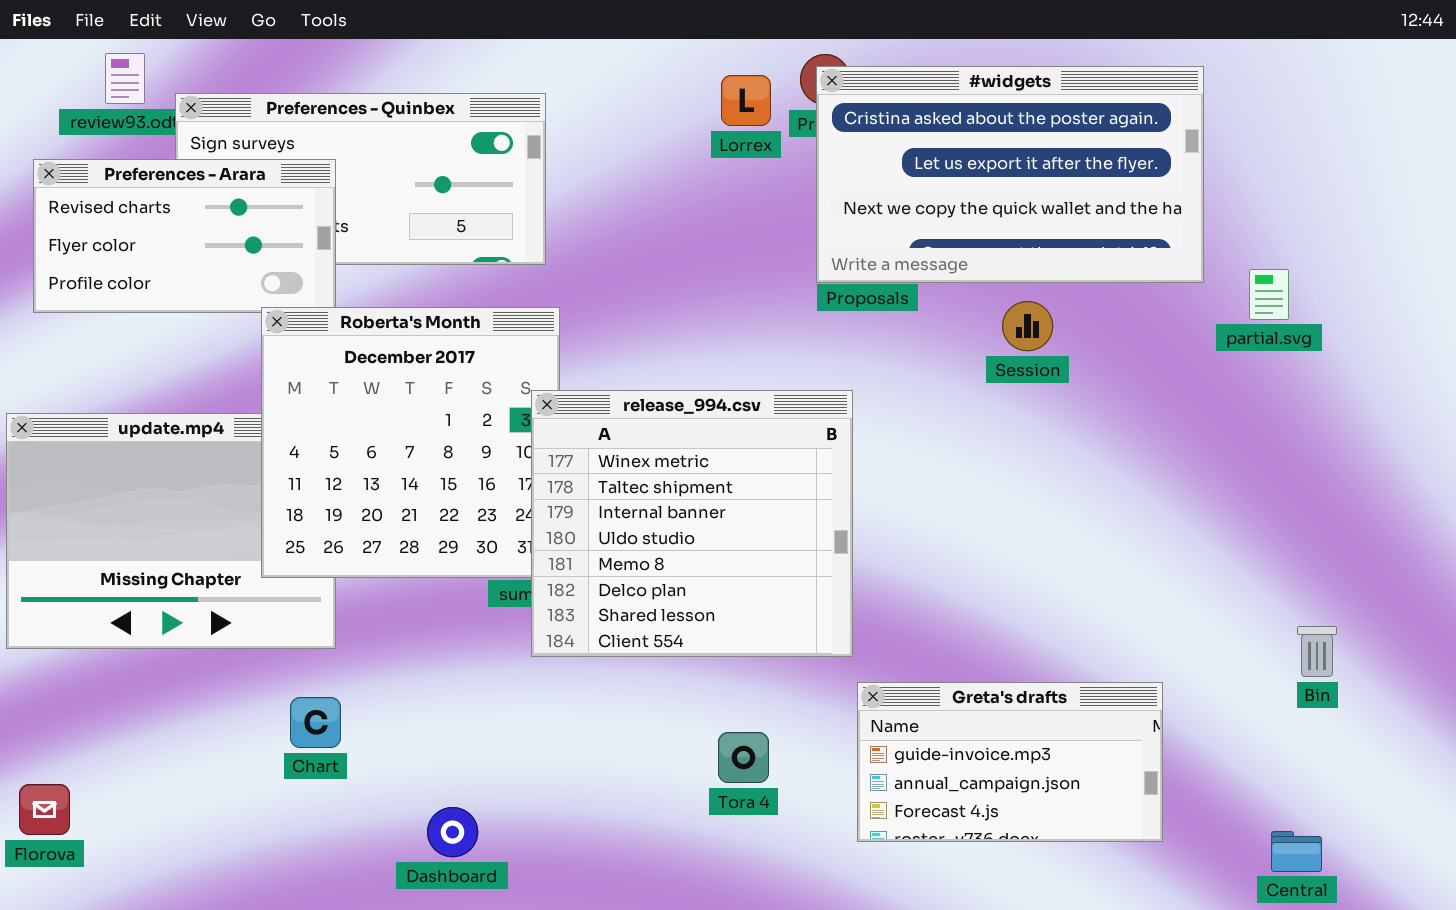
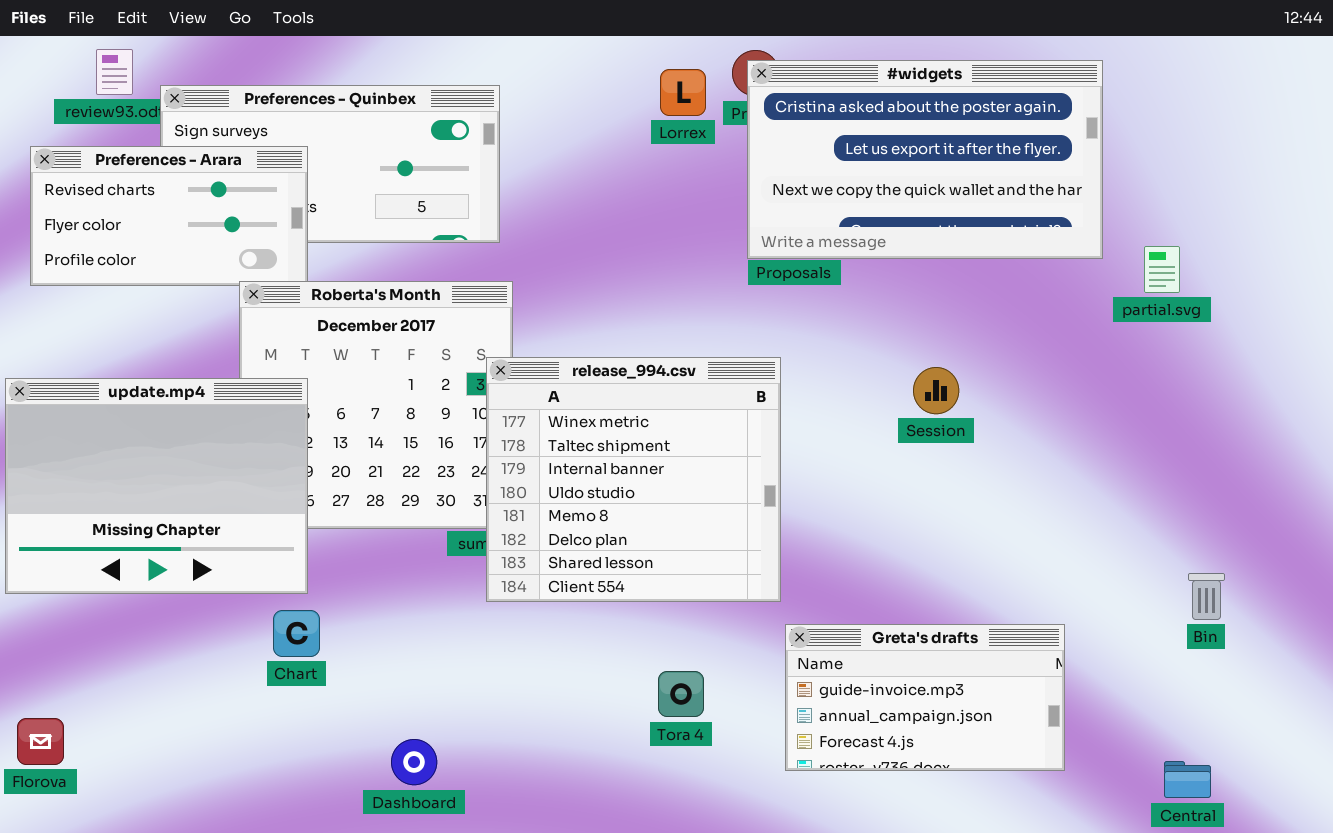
Session: [1002,301,1053,351] -> [913,367,959,414], moved
update.mp4: [6,413,336,649] -> [5,378,308,594], raised
Chart: [290,697,341,748] -> [273,610,320,657], moved

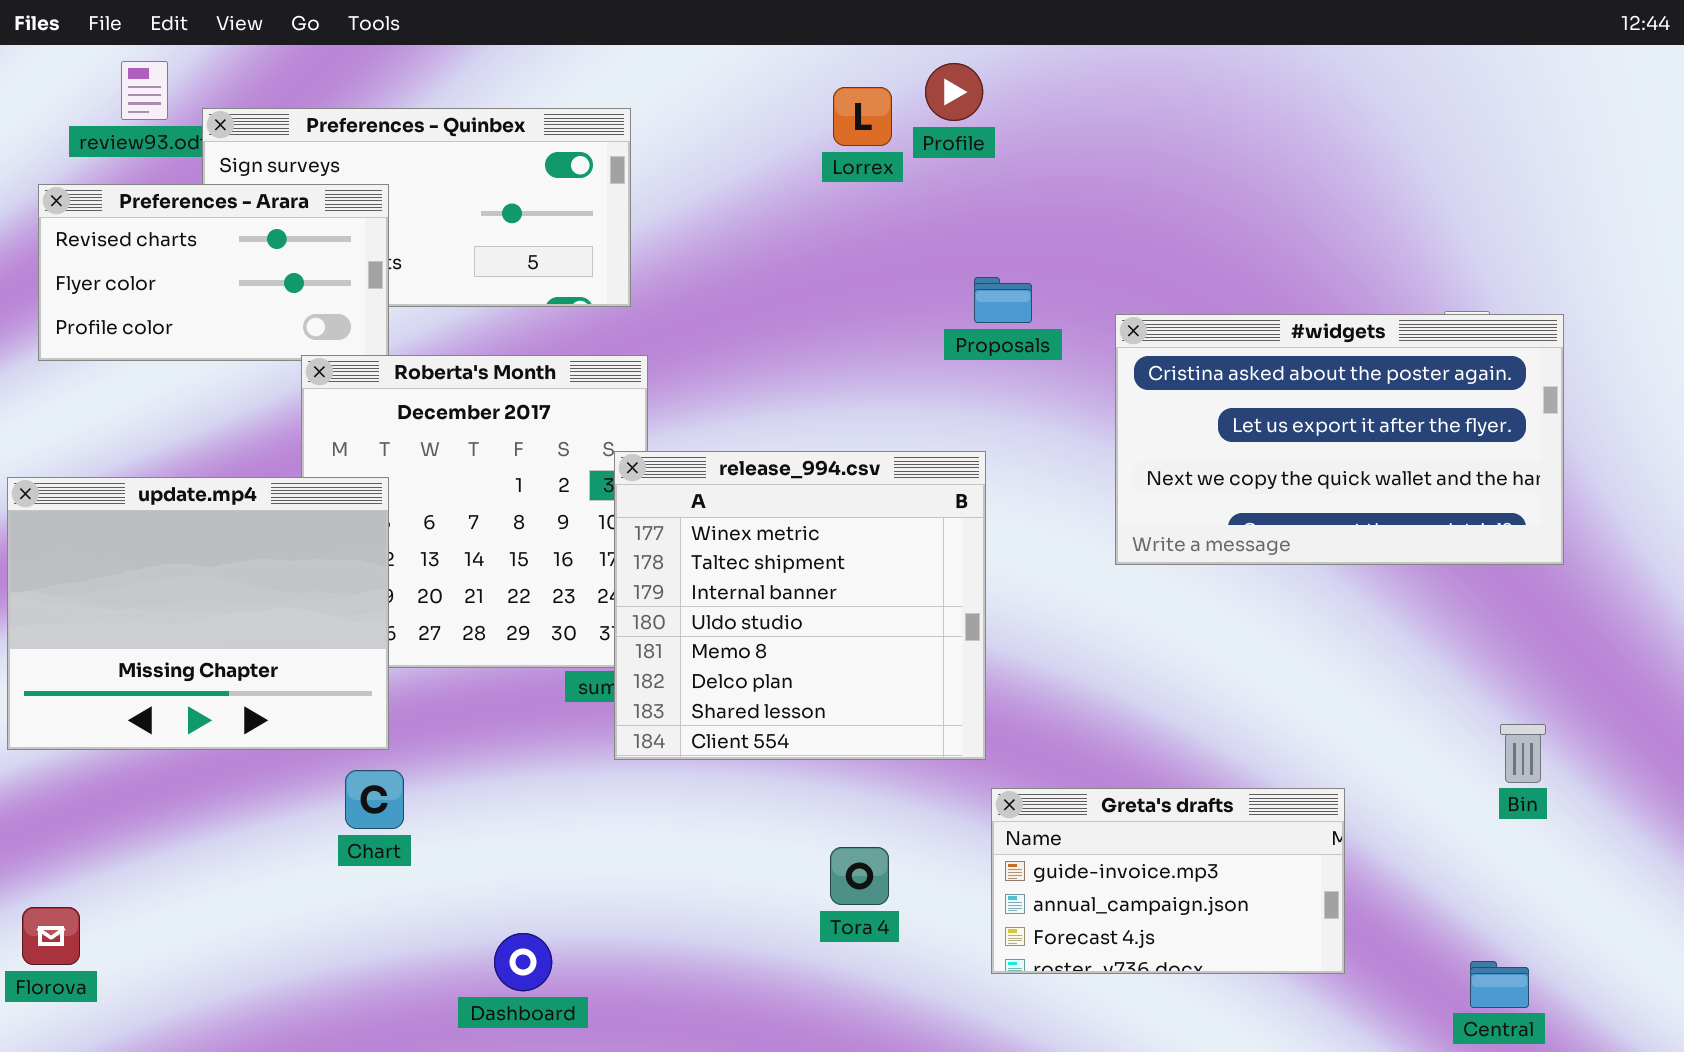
#widgets: [747,60,1103,259] -> [1115,314,1564,565], moved

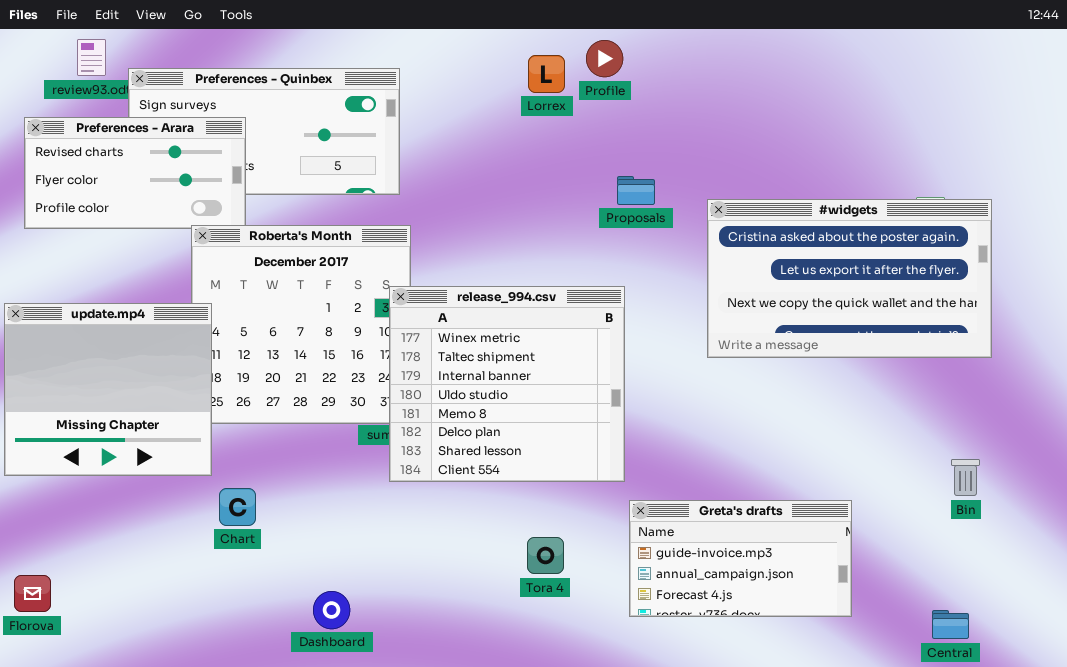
update.mp4: [7,477,389,750] -> [4,303,212,476], resized

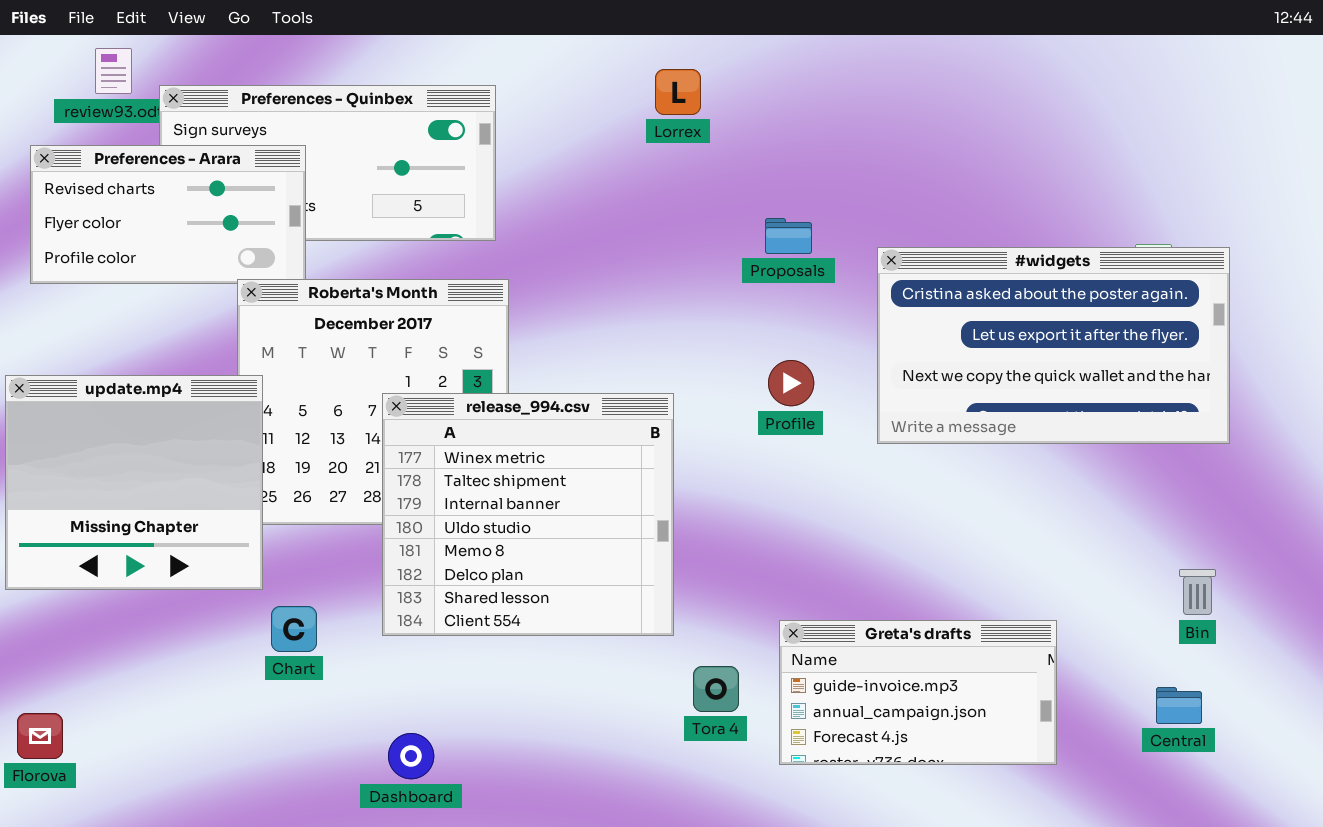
Profile: [586,40,623,77] -> [768,360,814,406], moved
release_994.csv: [389,286,625,482] -> [382,393,674,636], moved
Tora 4: [527,537,564,574] -> [693,666,739,712], moved
Central: [932,610,969,639] -> [1156,687,1202,724], moved

